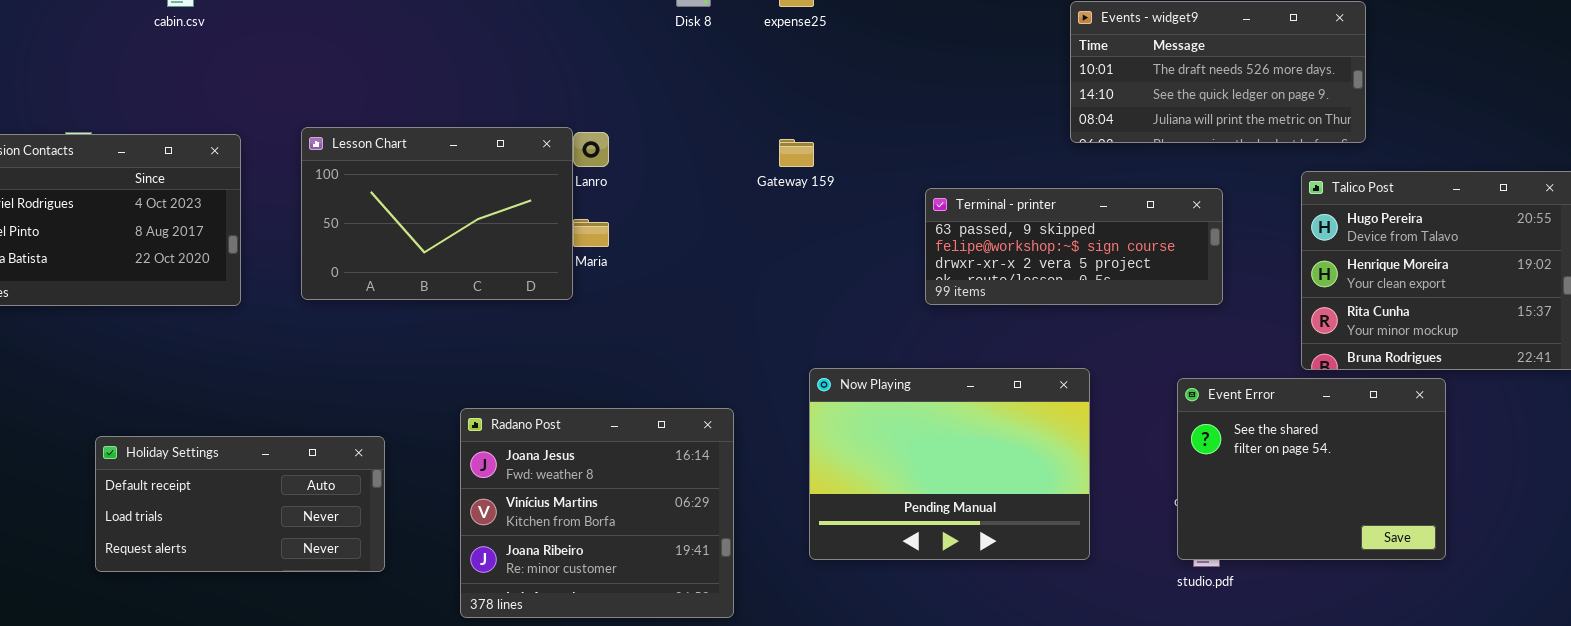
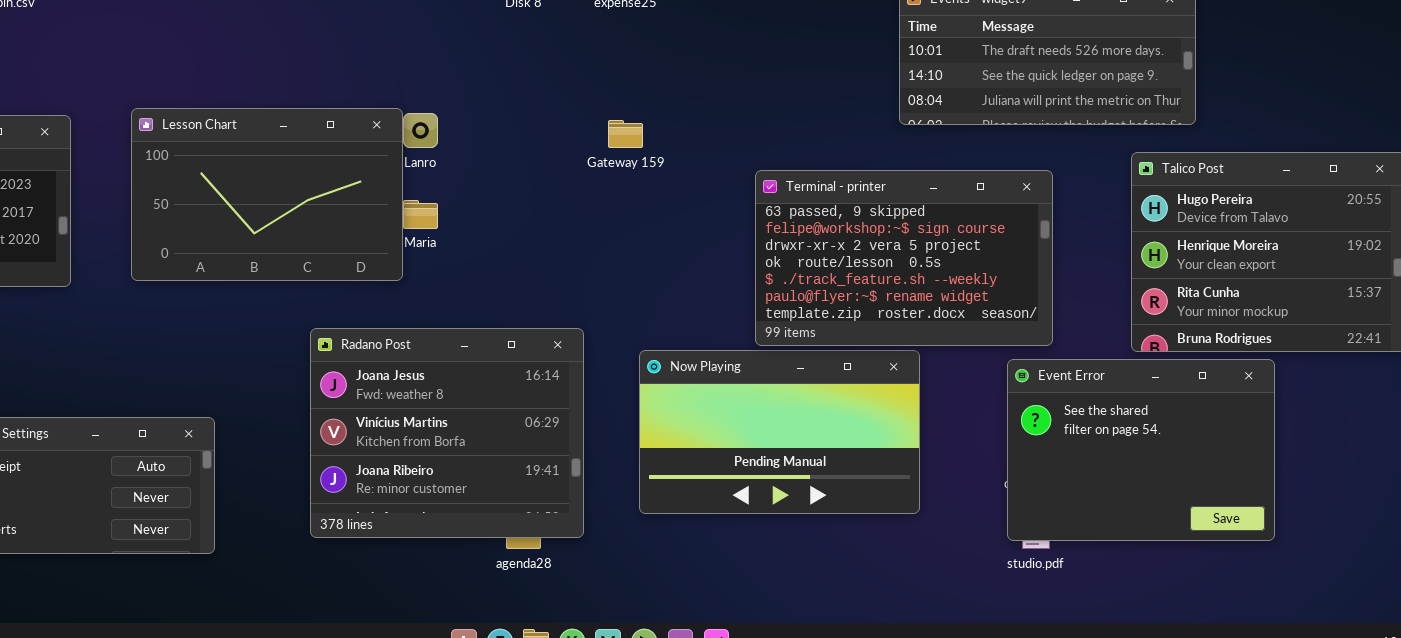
Terminal - printer: [925,188,1223,305] -> [755,170,1053,346], resized
Now Playing: [809,368,1090,560] -> [639,350,920,514], resized
Radano Post: [460,408,734,618] -> [310,328,584,538], moved

